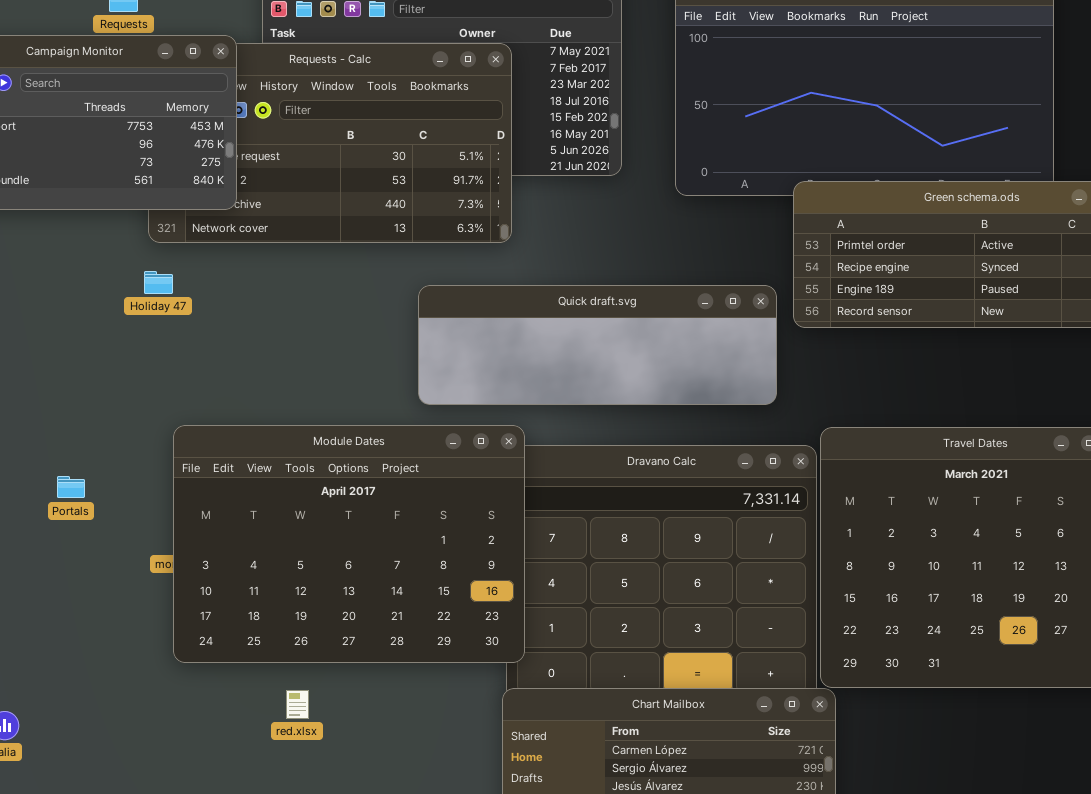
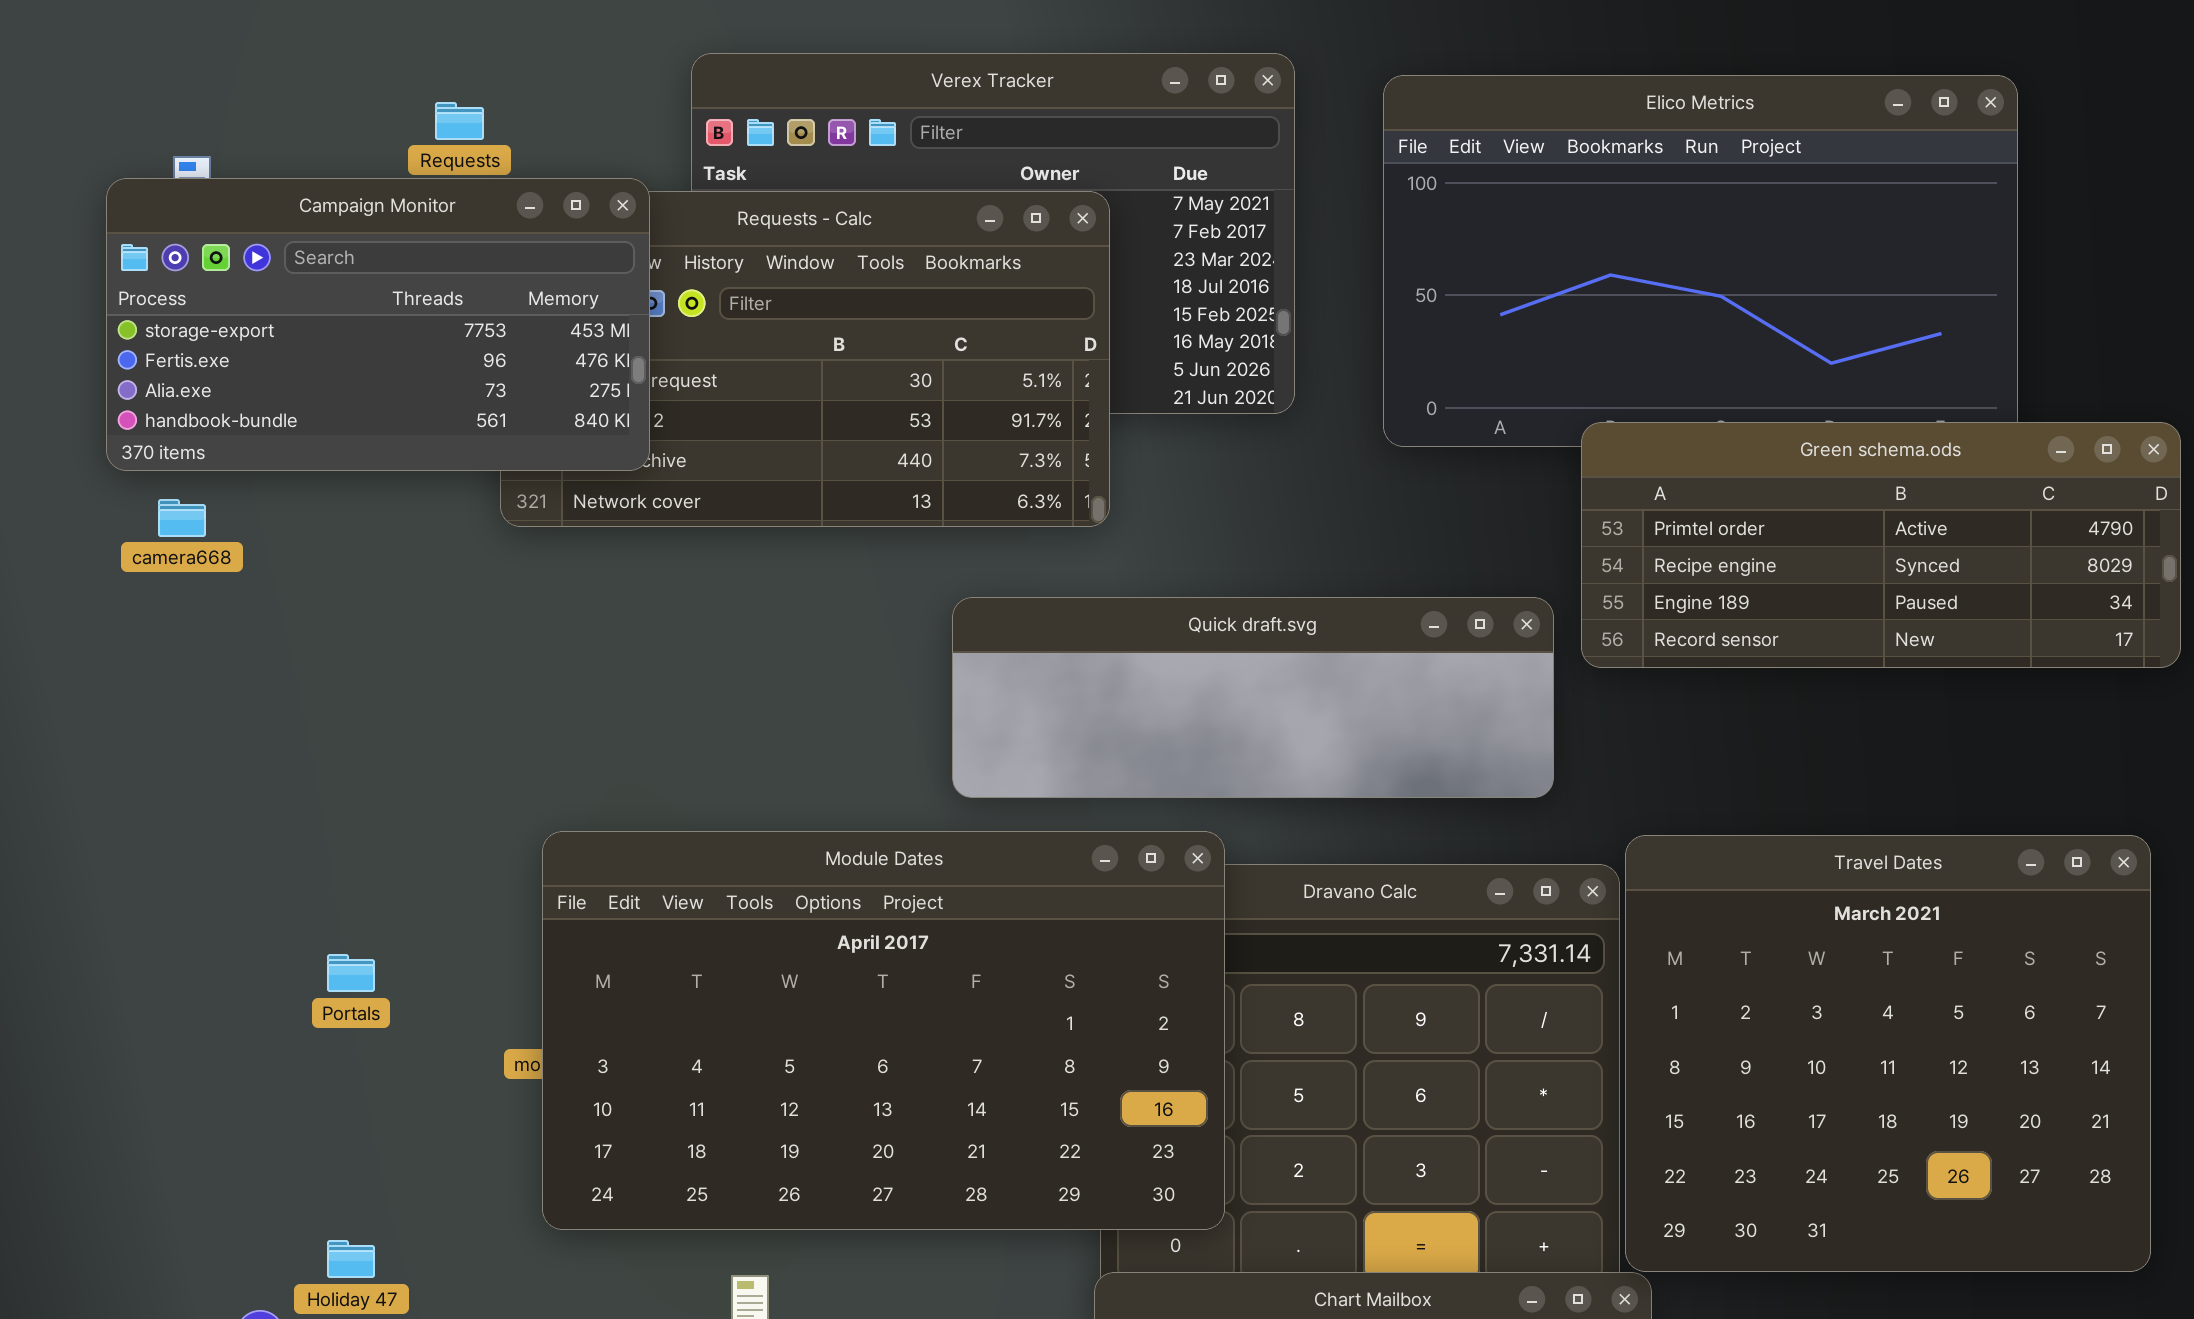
Holiday 47: [144,271,173,294] -> [327,1240,375,1278], moved
Module Dates: [173,425,525,663] -> [542,831,1225,1230], resized
Portals: [57,476,85,498] -> [327,954,375,992], moved

